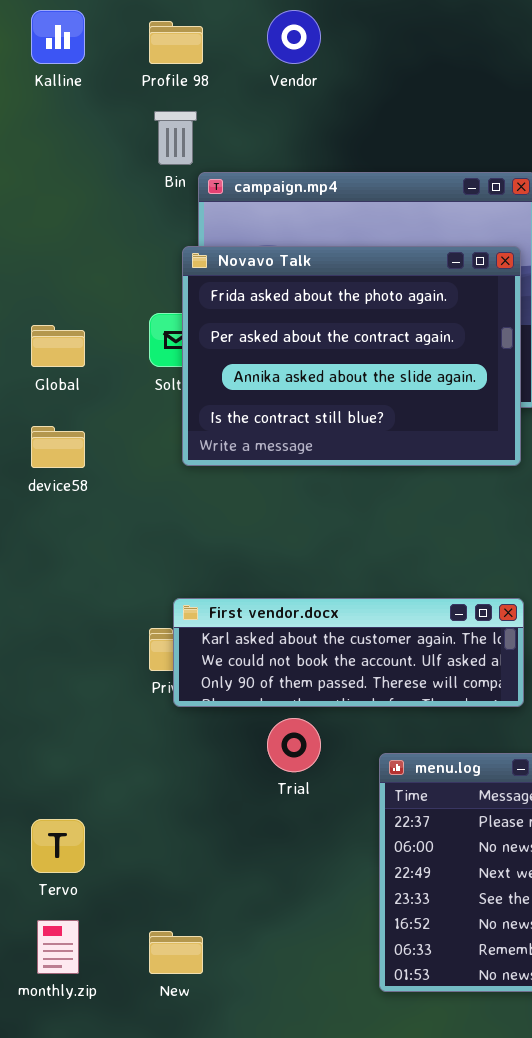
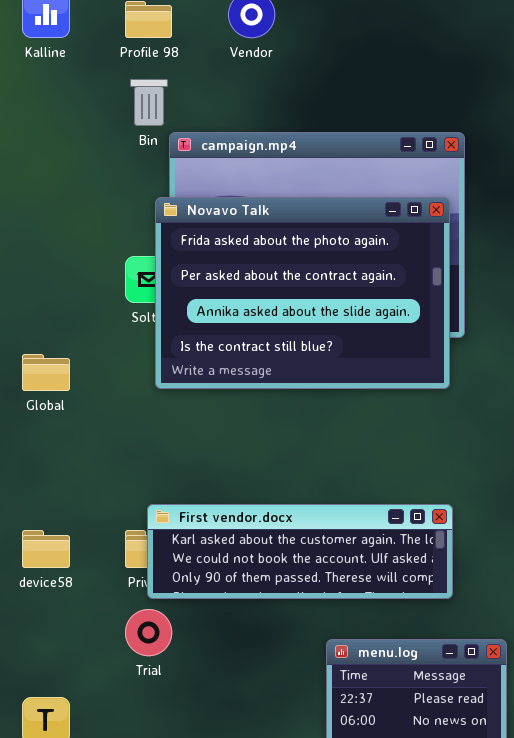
Global: [31,325,85,367] -> [22,354,70,391], moved
device58: [31,426,85,468] -> [22,530,70,568], moved
Trial: [267,718,321,772] -> [125,609,172,656], moved

